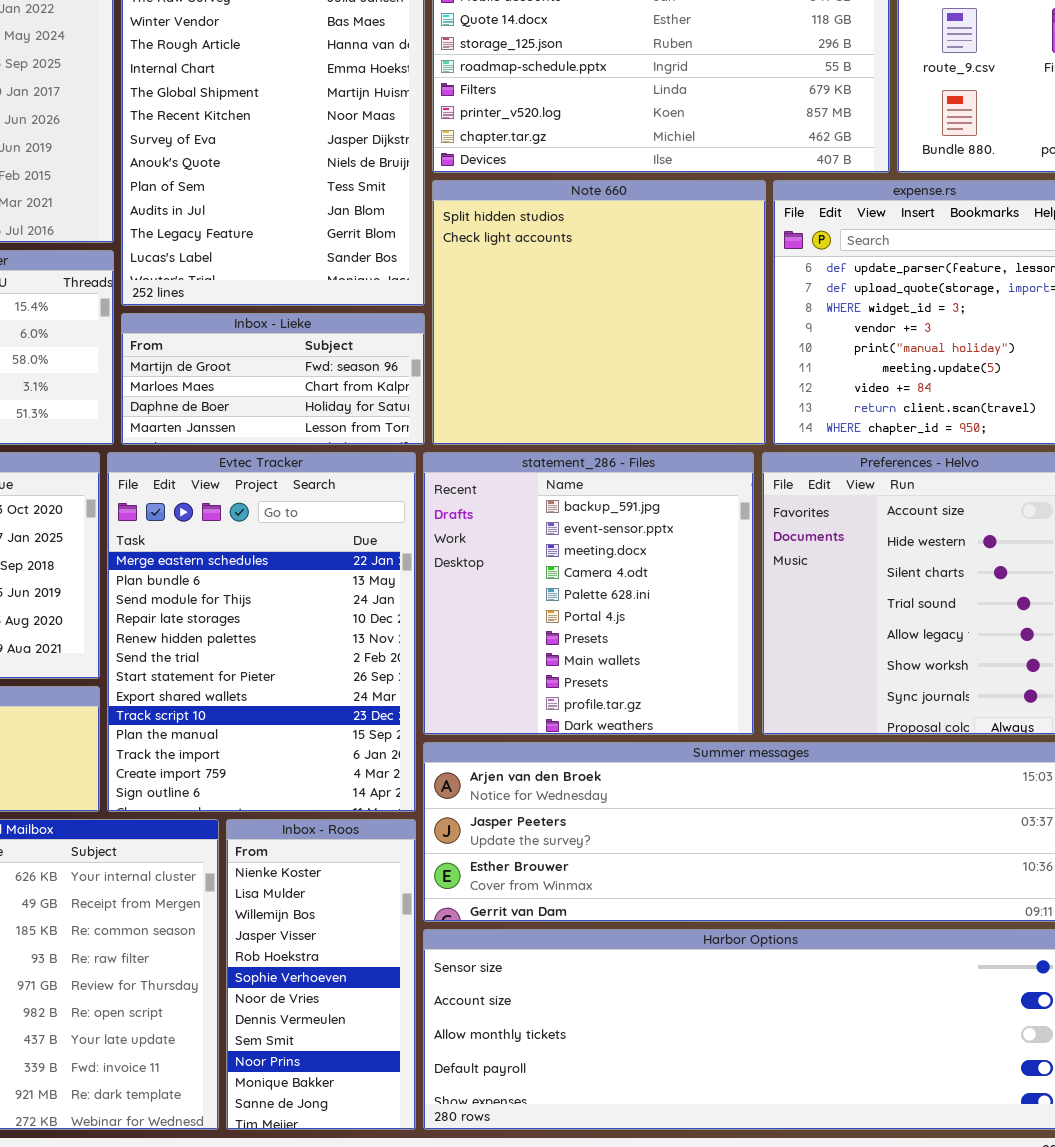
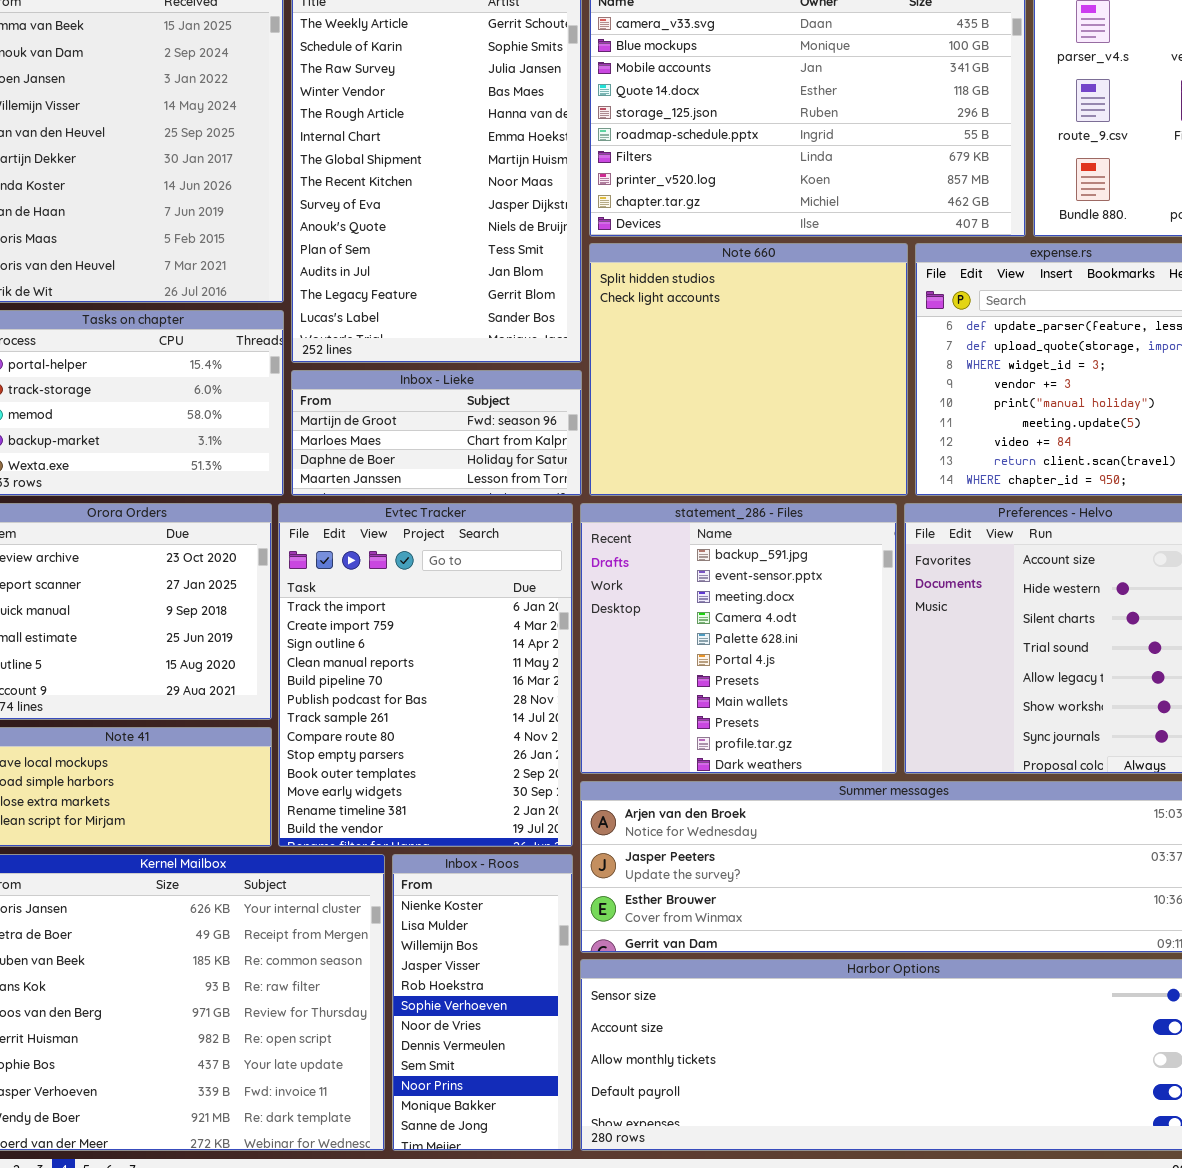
Evtec Tracker: [107,452,416,812] -> [278,503,573,847], scrolled down 10 rows

